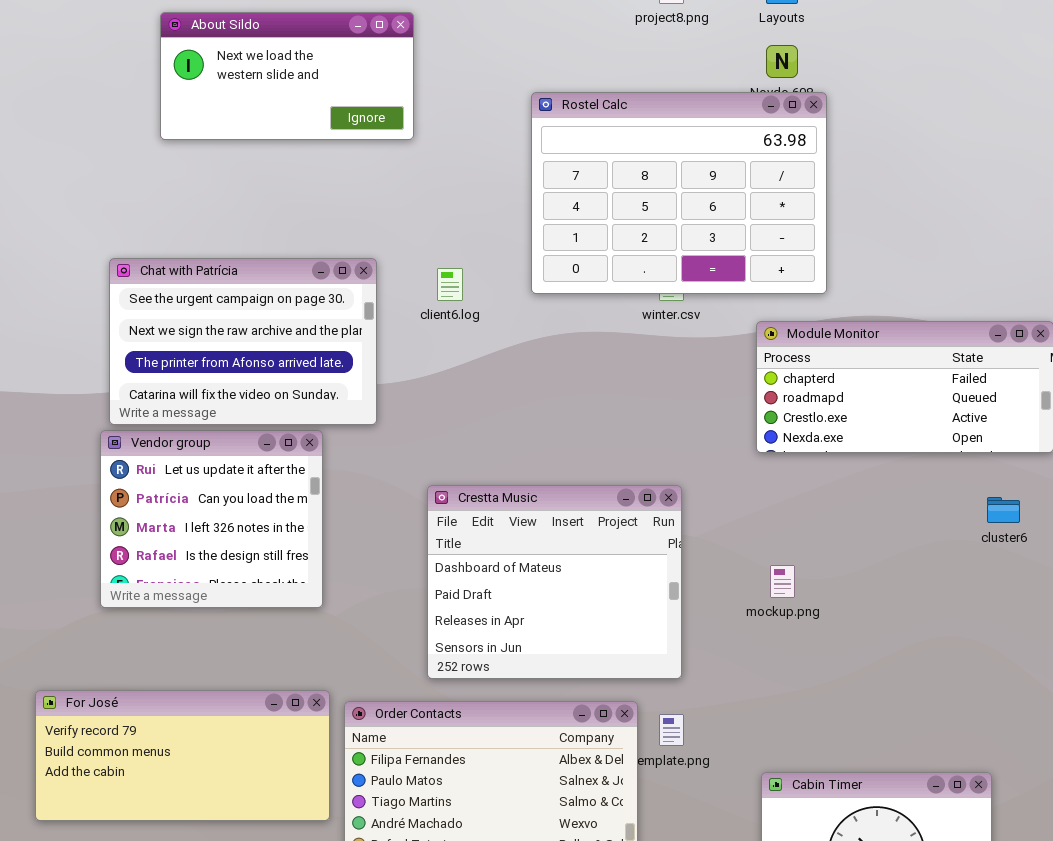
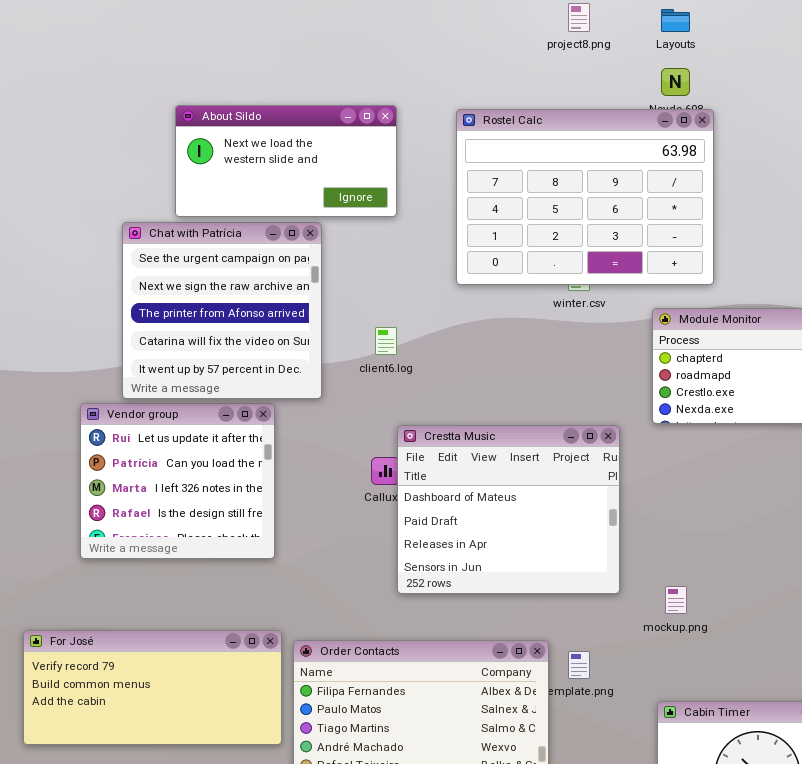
About Sildo: [160,12,414,140] -> [175,105,397,217], moved
Chat with Patrícia: [109,258,377,425] -> [122,222,322,399], resized
client6.log: [437,268,463,301] -> [375,327,397,355], moved
Crestta Music: [427,485,682,679] -> [397,425,620,594], moved
mockup.png: [770,565,795,598] -> [665,586,687,614], moved

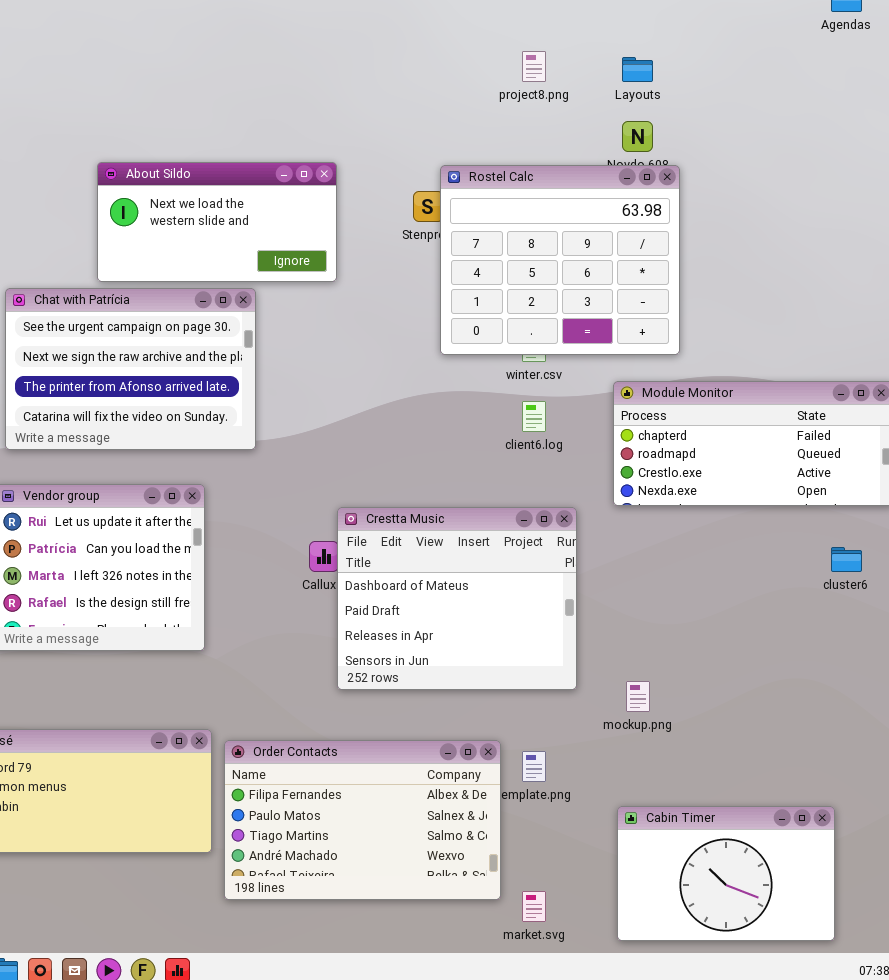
Rostel Calc: [456,109,714,285] -> [440,165,680,355], resized
Chat with Patrícia: [122,222,322,399] -> [5,288,256,450], resized
client6.log: [375,327,397,355] -> [522,401,546,432], moved

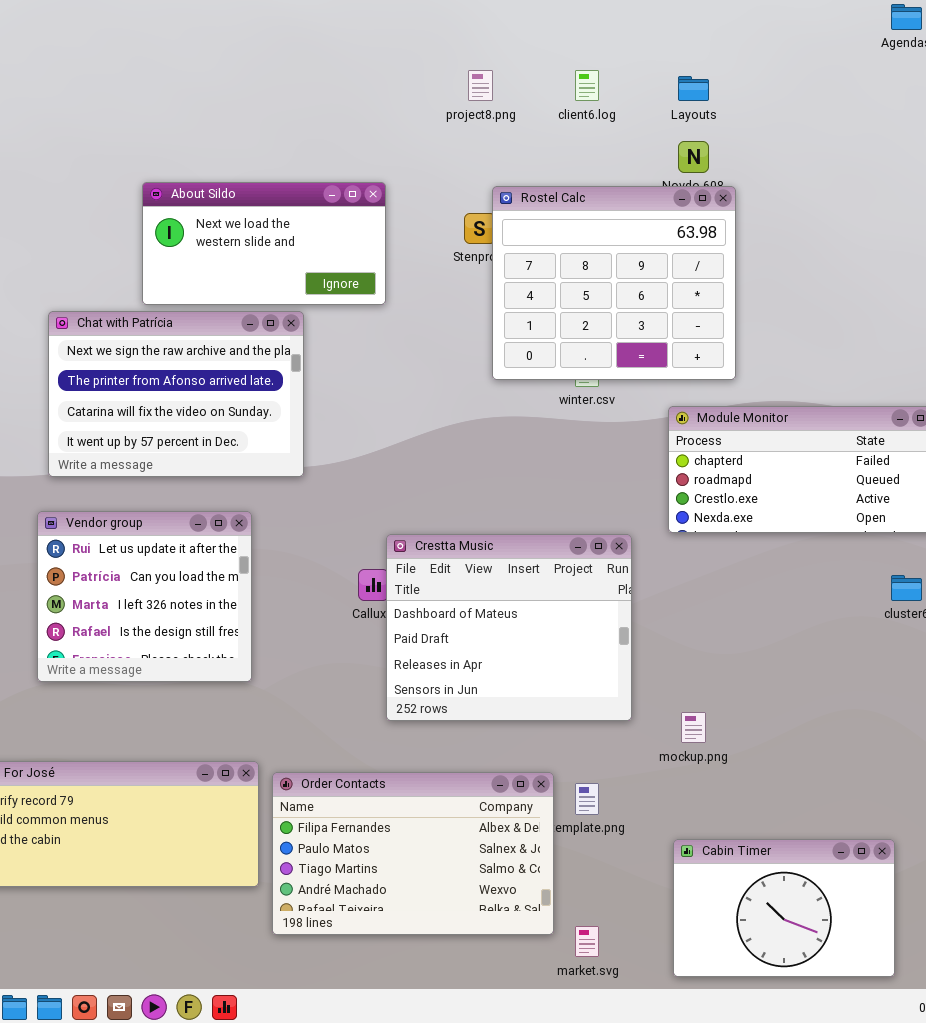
project8.png: [522,51,546,82] -> [468,70,493,101], moved
Chat with Patrícia: [5,288,256,450] -> [48,311,304,477], scrolled down 1 row
client6.log: [522,401,546,432] -> [575,70,599,101], moved

